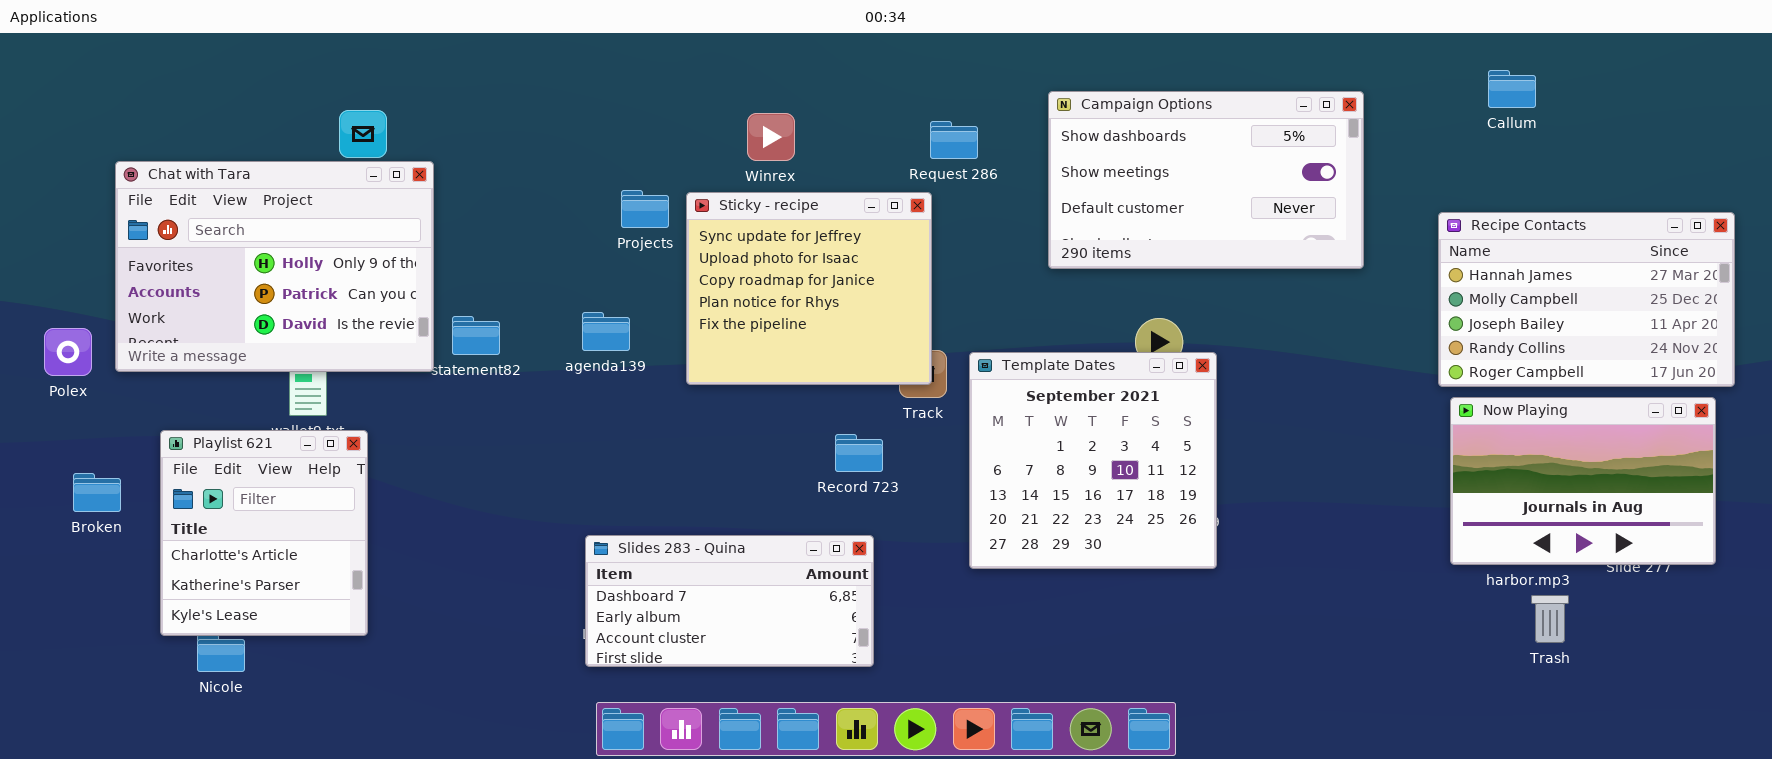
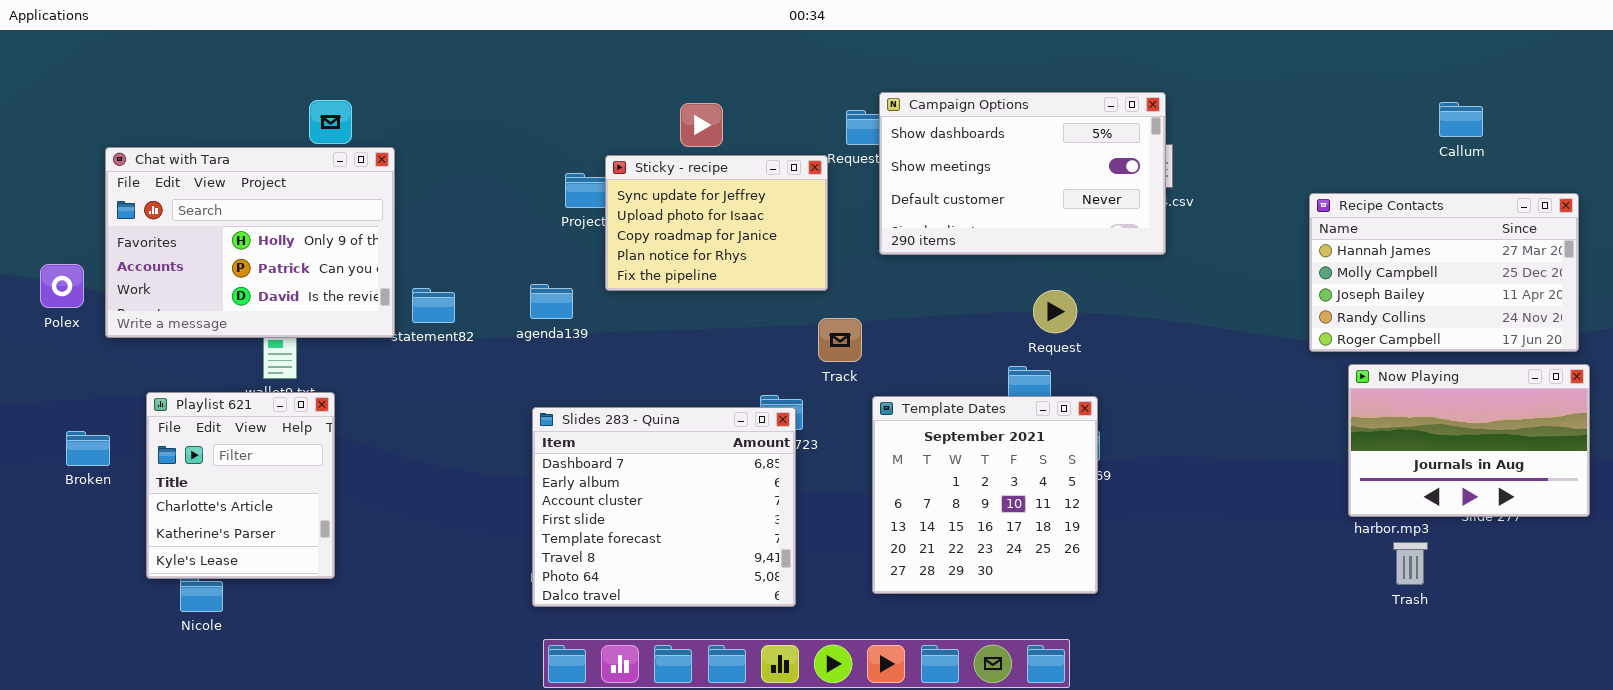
Callum: [1488,70,1536,108] -> [1439,102,1483,137], moved
Campaign Options: [1048,91,1364,269] -> [879,92,1166,255], moved
Sticky - recipe: [686,192,932,385] -> [605,155,828,291], moved, resized
Polex: [44,328,92,376] -> [40,264,84,308], moved
Template Dates: [969,352,1217,569] -> [872,396,1098,594], moved
Now Playing: [1450,397,1716,565] -> [1348,364,1590,517], moved
Slides 283 - Quina: [585,535,874,667] -> [532,407,796,607], resized

